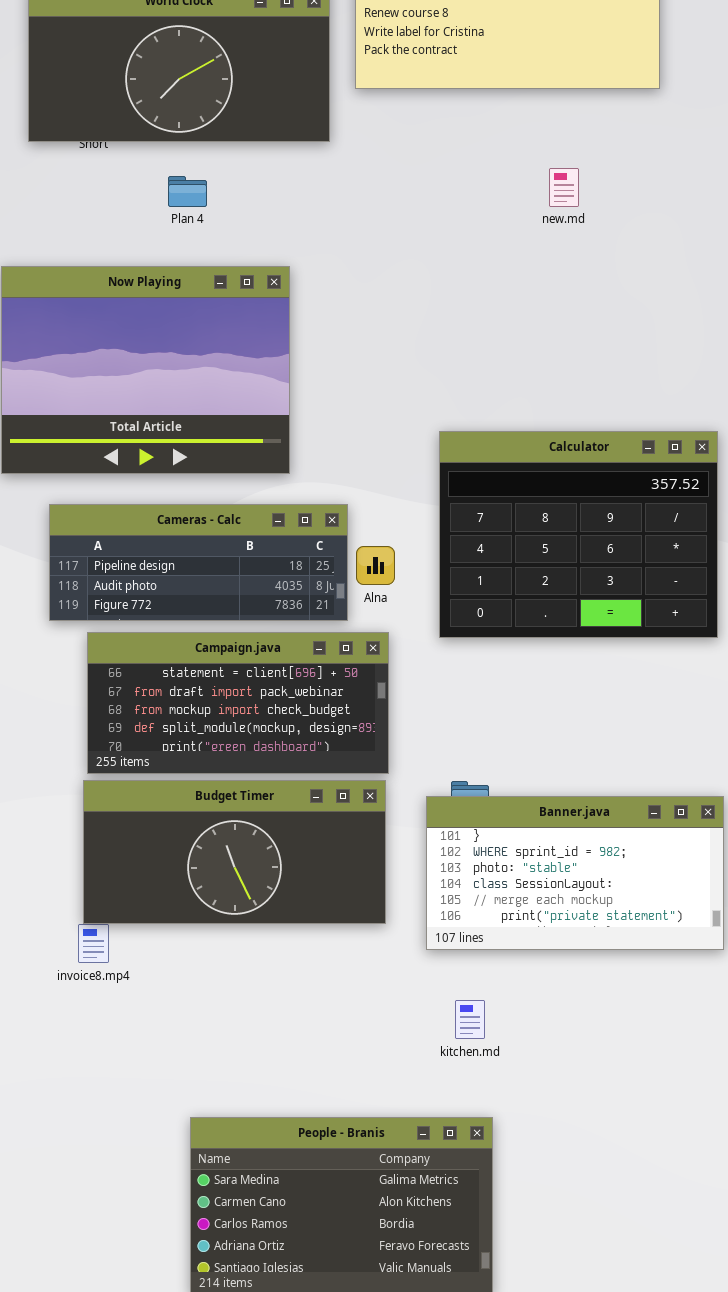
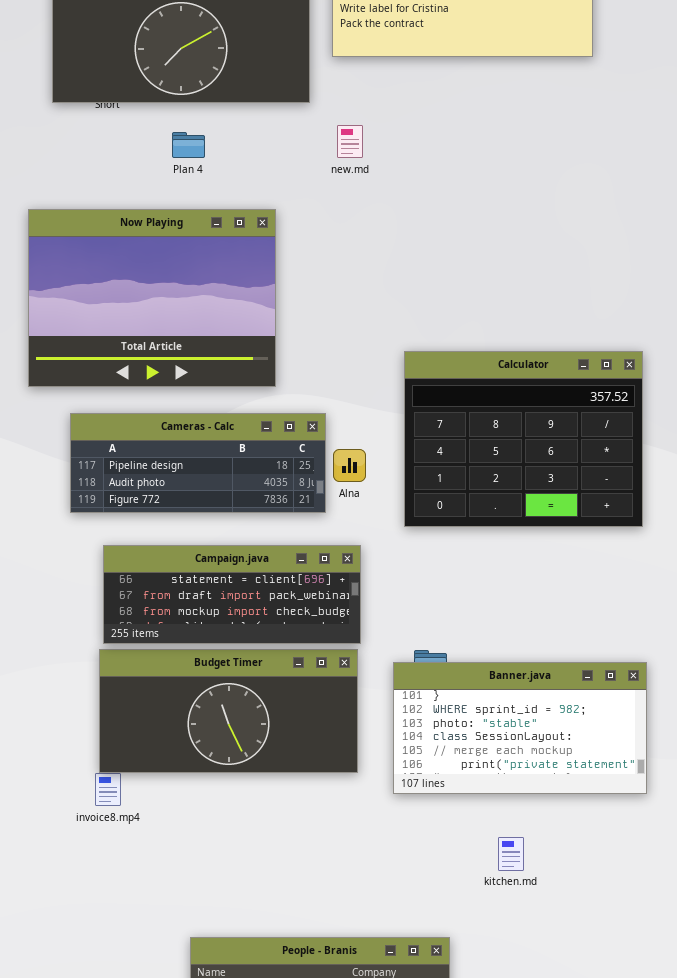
new.md: [549,168,579,207] -> [337,125,363,158], moved
Campaign.java: [87,632,389,774] -> [103,545,361,644], resized
kitchen.md: [455,1000,485,1039] -> [498,837,524,871], moved

